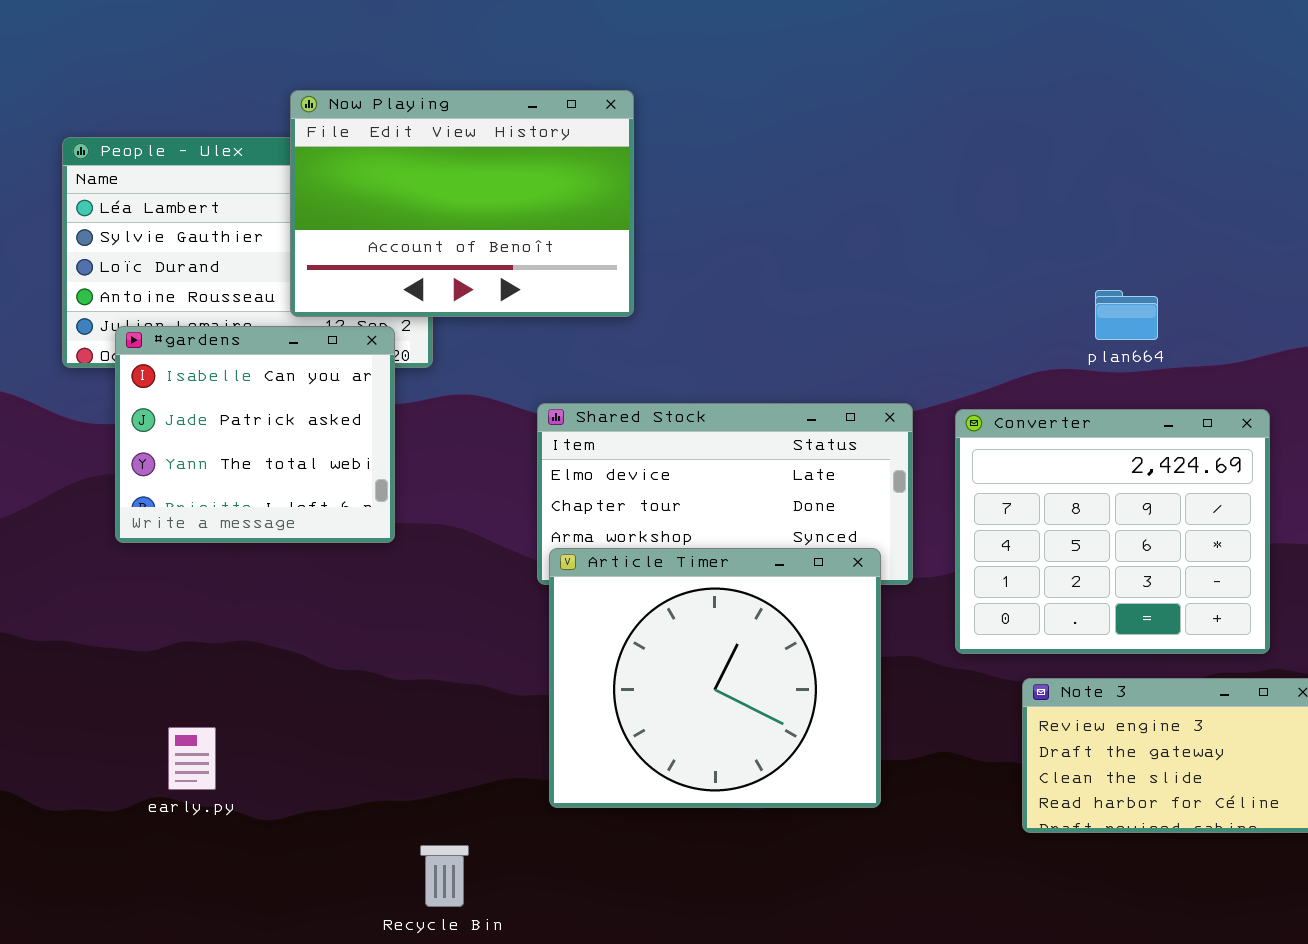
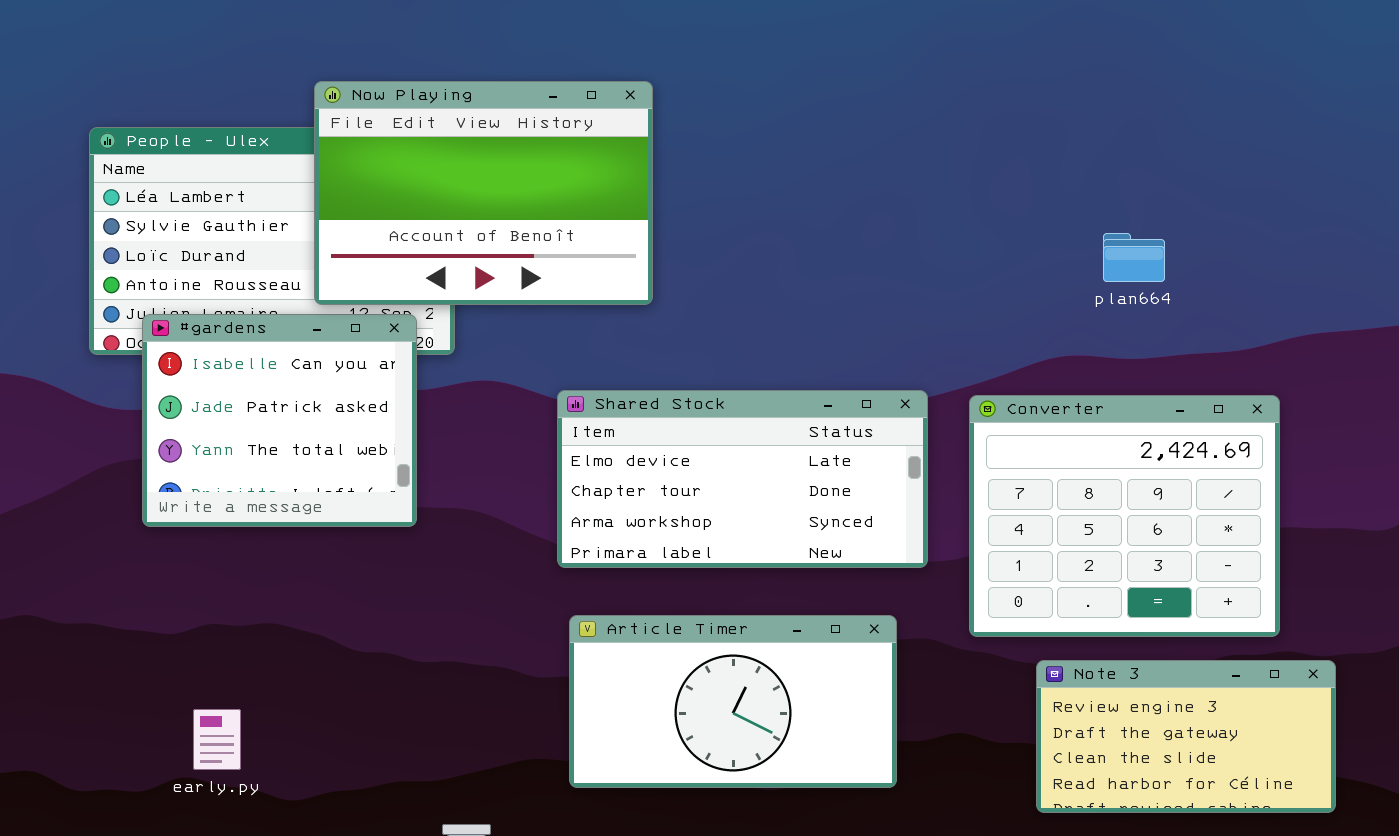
plan664: [1095,290,1158,340] -> [1103,233,1165,282], moved
Article Timer: [549,548,881,808] -> [569,615,897,788], resized

